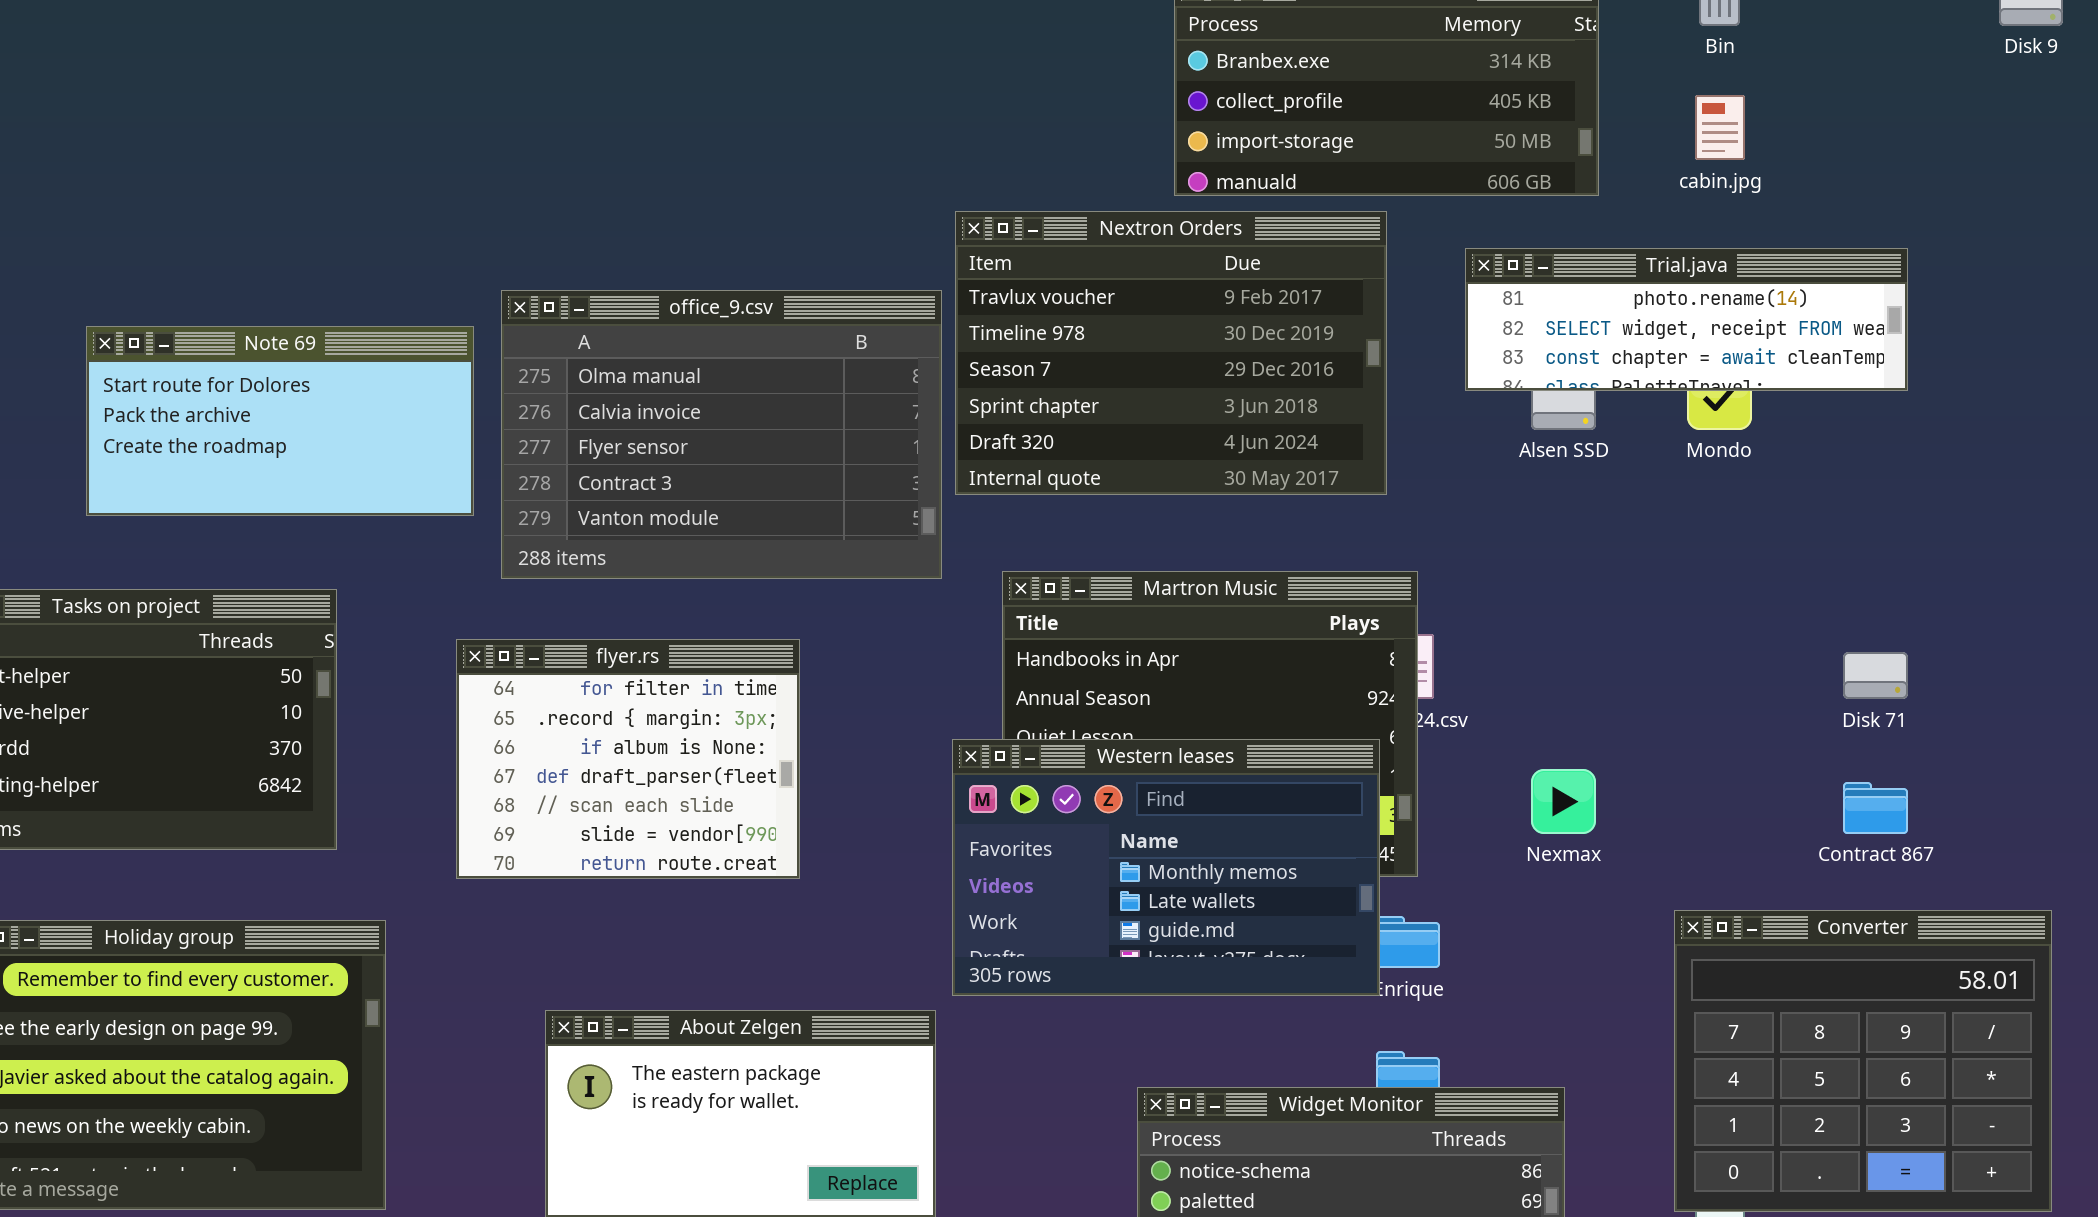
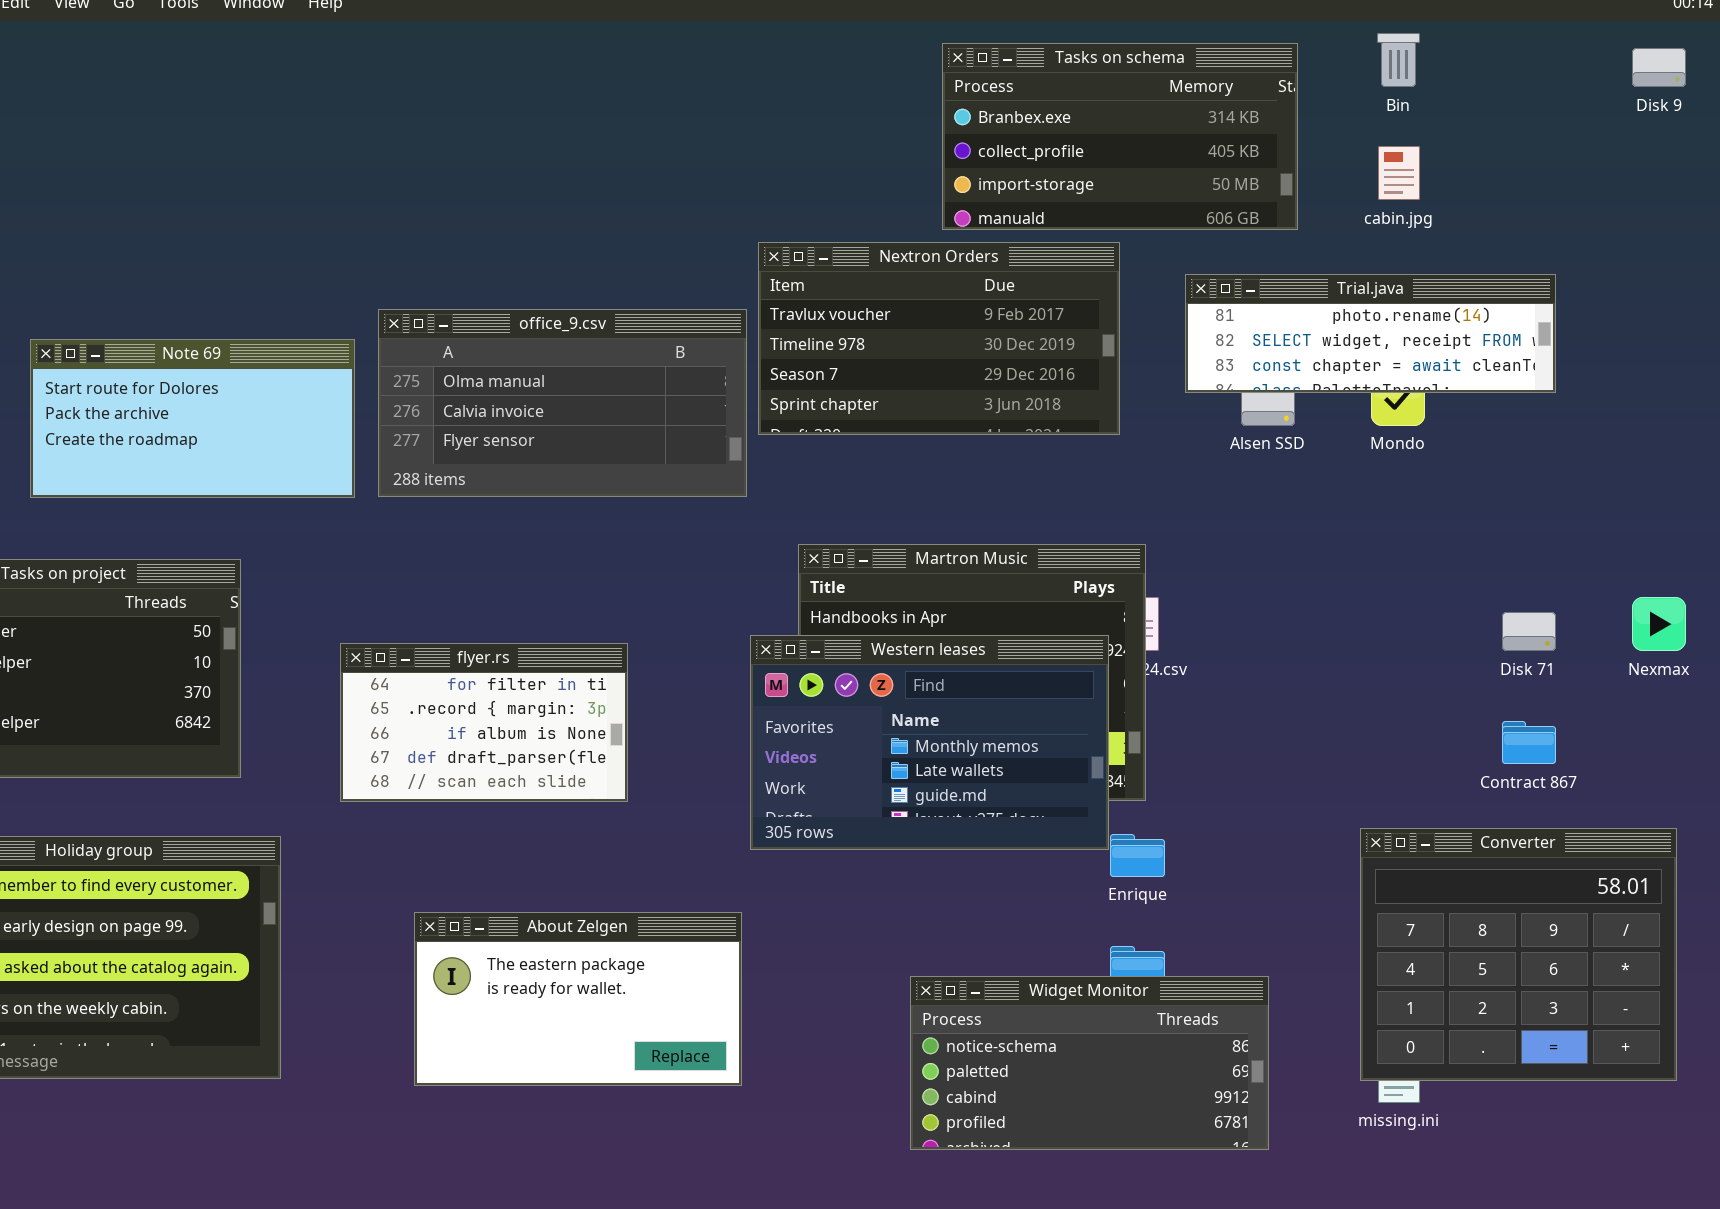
Nextron Orders: [955,211,1387,495] -> [758,242,1120,435], resized
office_9.csv: [501,290,942,579] -> [378,309,747,497], resized
flyer.rs: [456,639,800,879] -> [340,643,628,802], resized
Western leases: [952,739,1380,996] -> [750,635,1109,850], moved
Nexmax: [1531,769,1596,834] -> [1632,597,1686,651], moved

